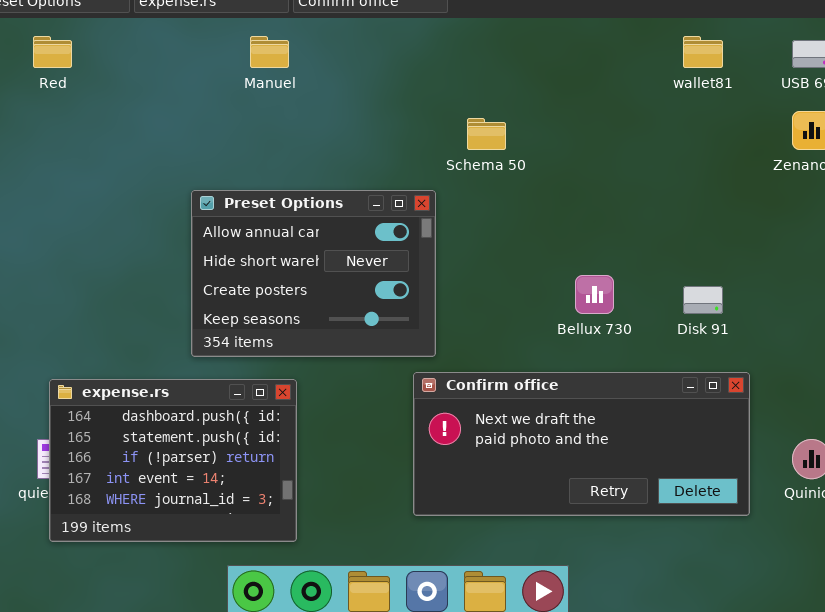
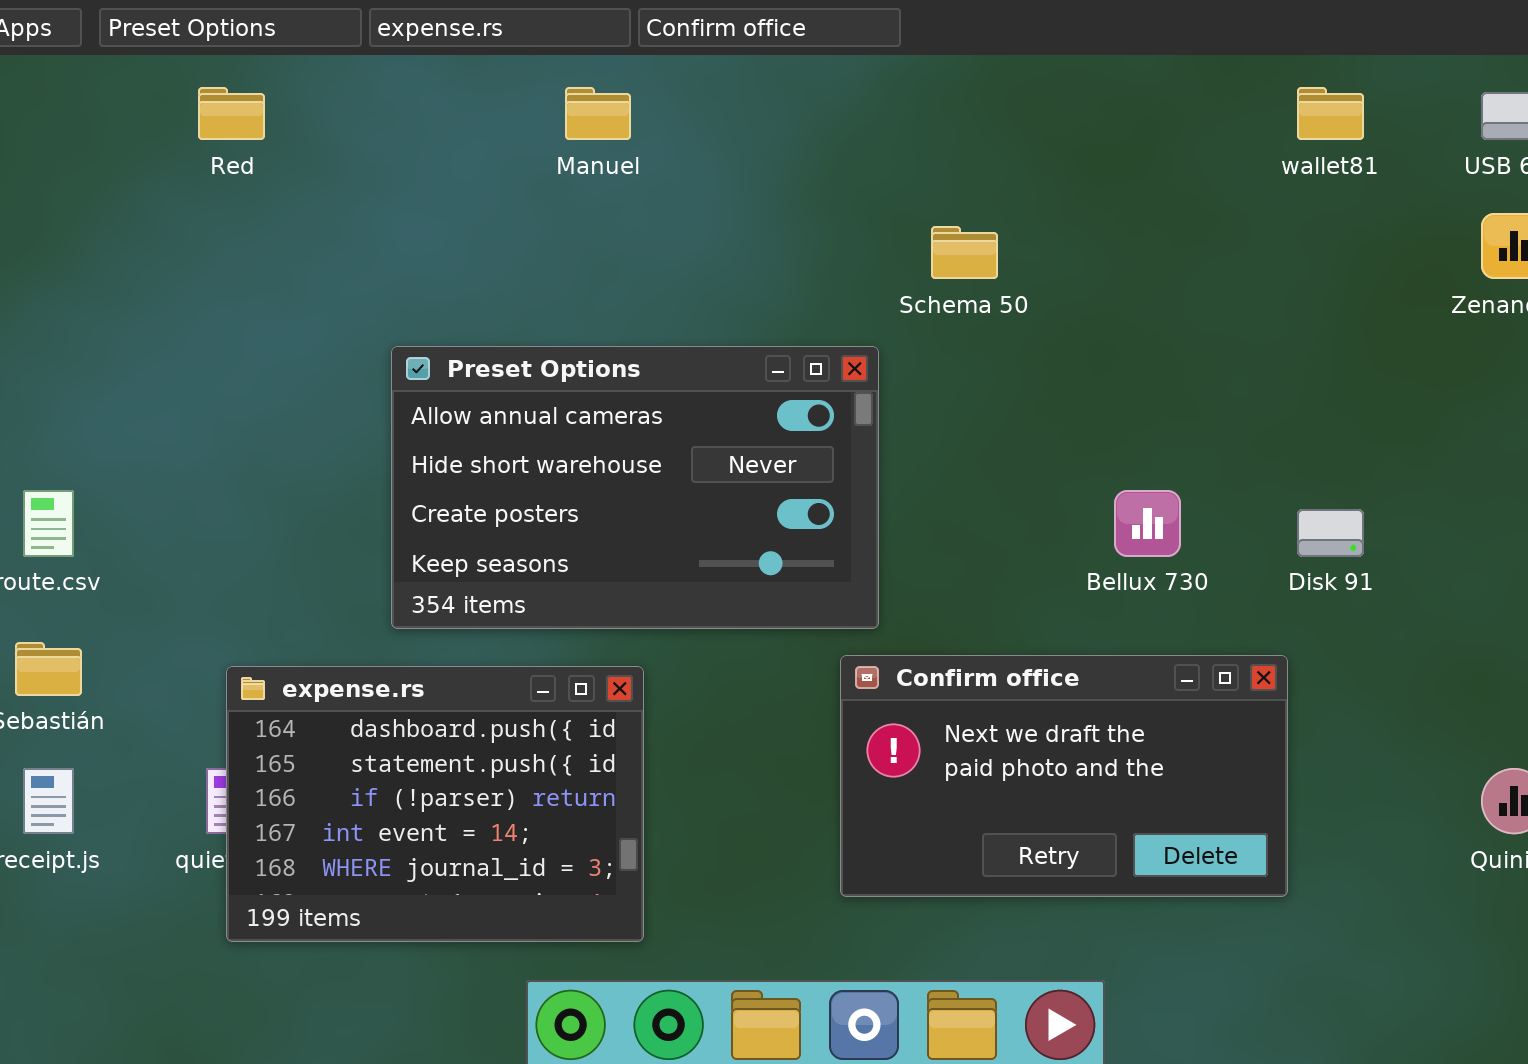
Preset Options: [191,190,436,357] -> [391,346,879,629], resized
Confirm office: [413,372,750,516] -> [840,655,1288,897], resized

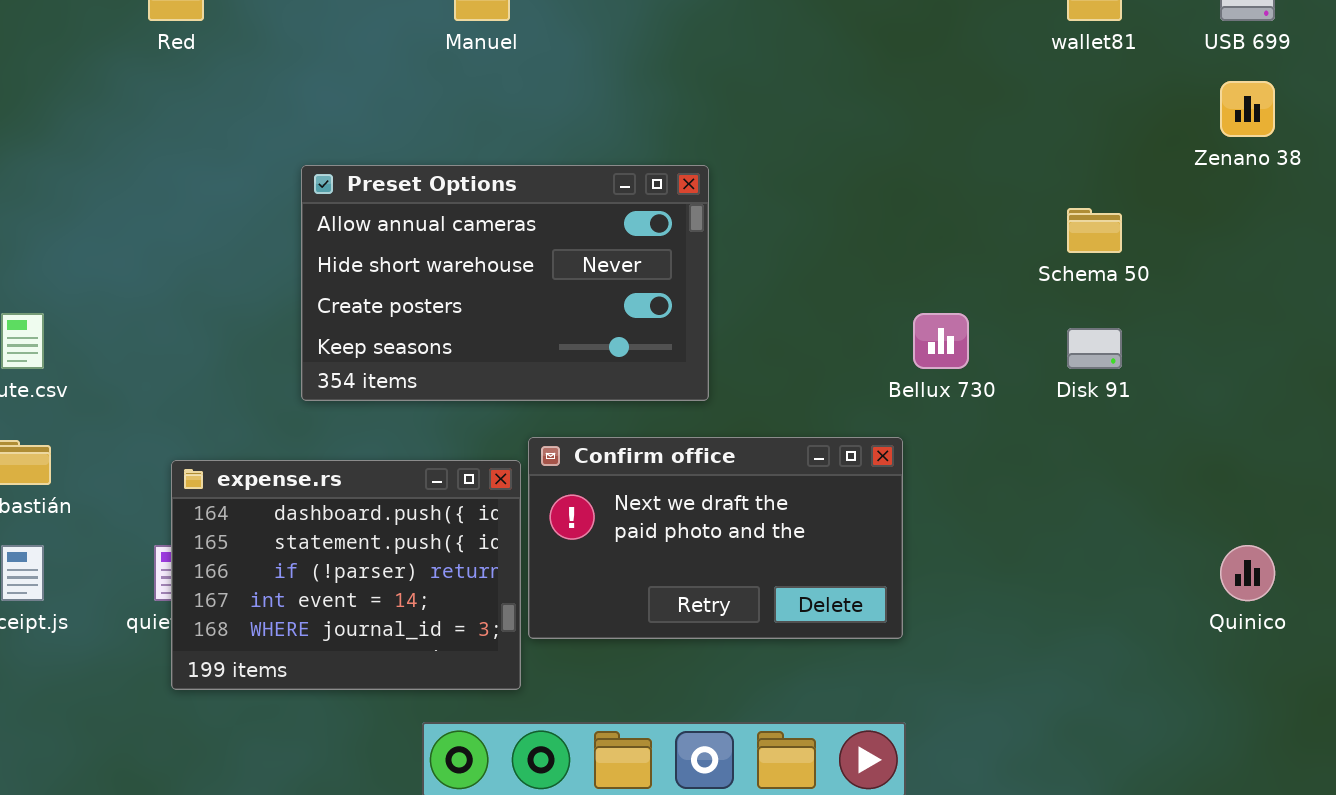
Schema 50: [931,226,998,279] -> [1067,208,1122,253], moved
Preset Options: [391,346,879,629] -> [301,165,709,401], moved
Confirm office: [840,655,1288,897] -> [528,437,903,639], moved

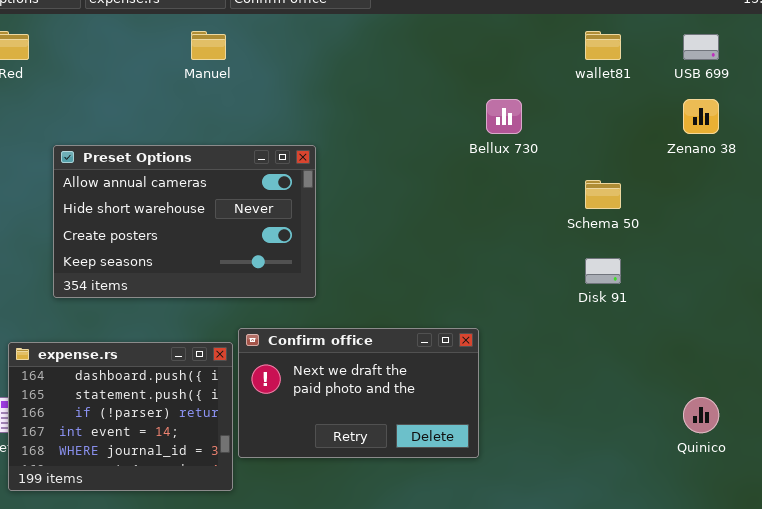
Preset Options: [301,165,709,401] -> [53,145,316,298], moved
Bellux 730: [913,313,969,369] -> [486,99,522,134], moved

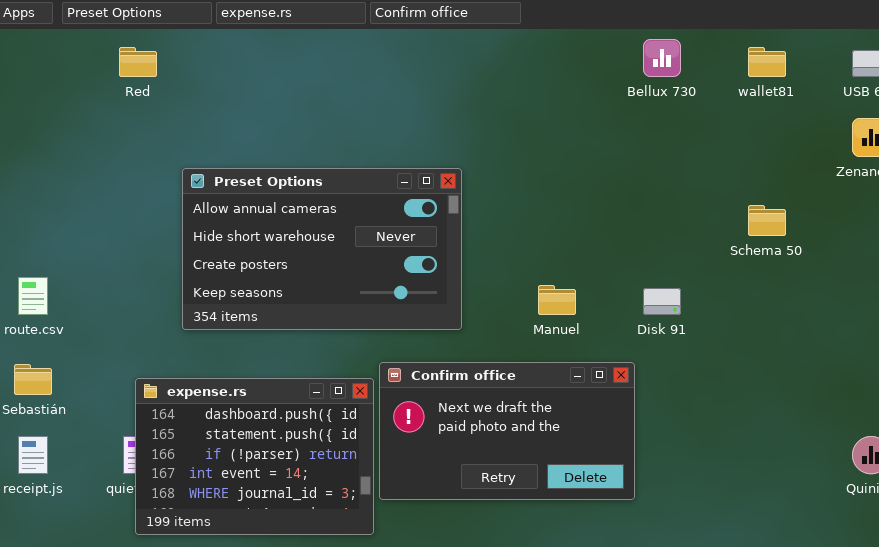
Manuel: [191,31,226,60] -> [538,285,576,315], moved
Bellux 730: [486,99,522,134] -> [643,39,681,77], moved
Disk 91: [585,258,621,284] -> [643,288,681,315], moved

